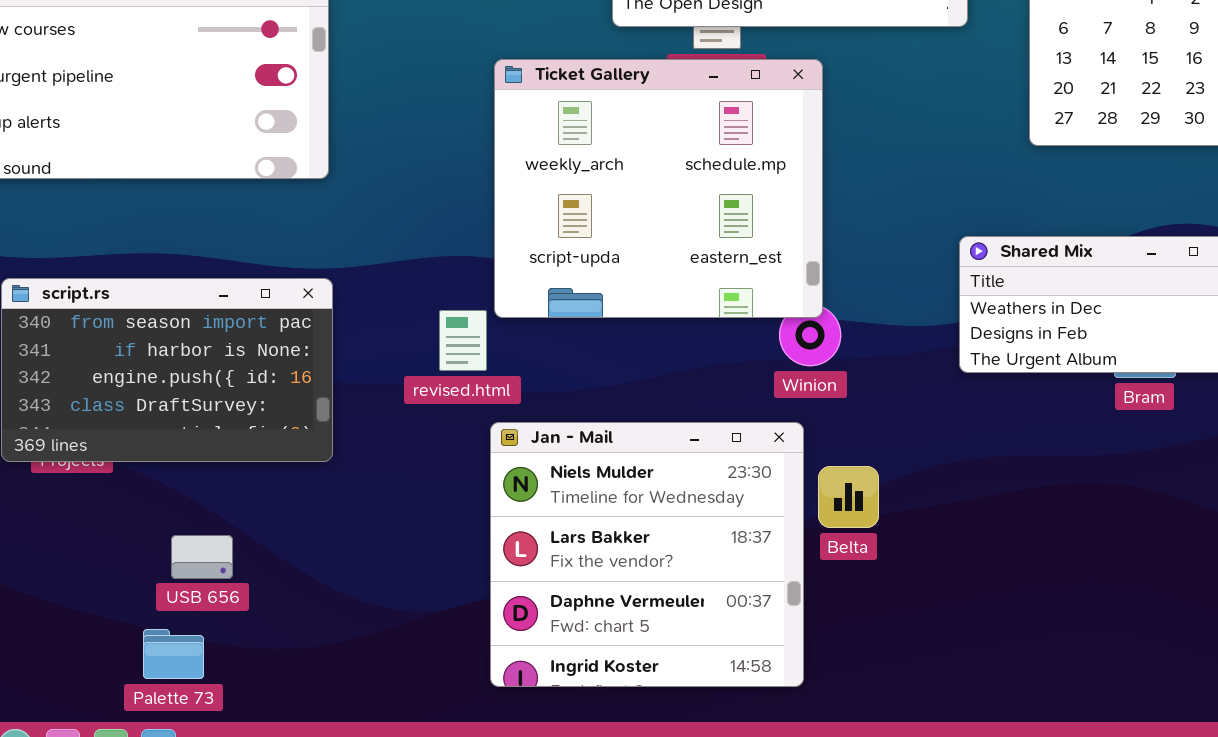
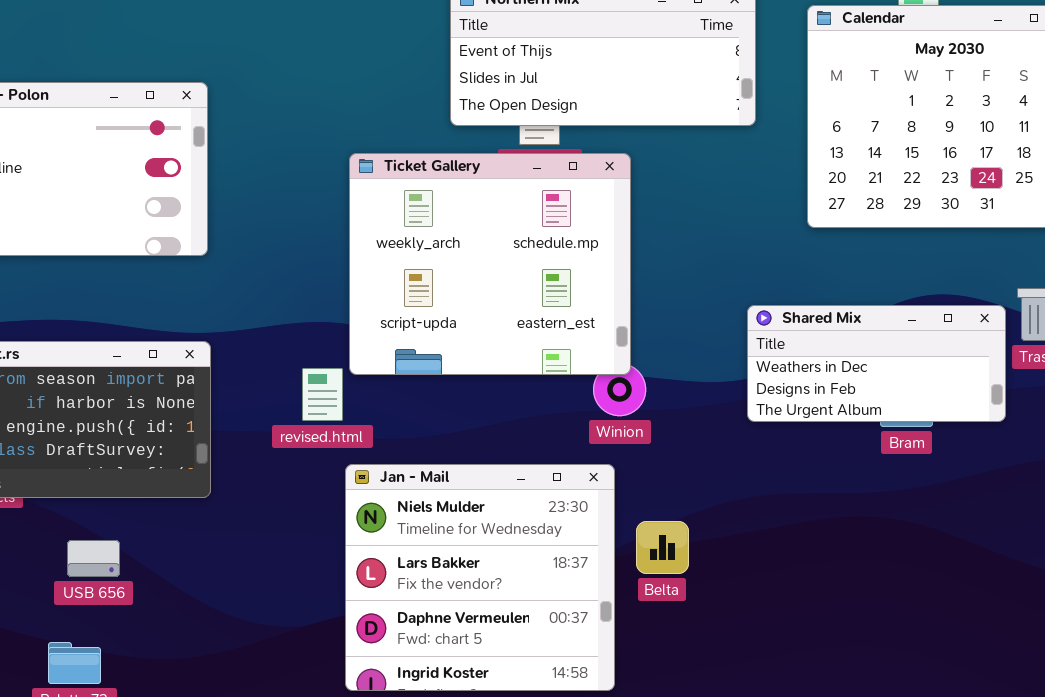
Belta: [818,466,879,528] -> [636,521,689,574], moved
USB 656: [171,535,233,579] -> [67,540,120,577], moved

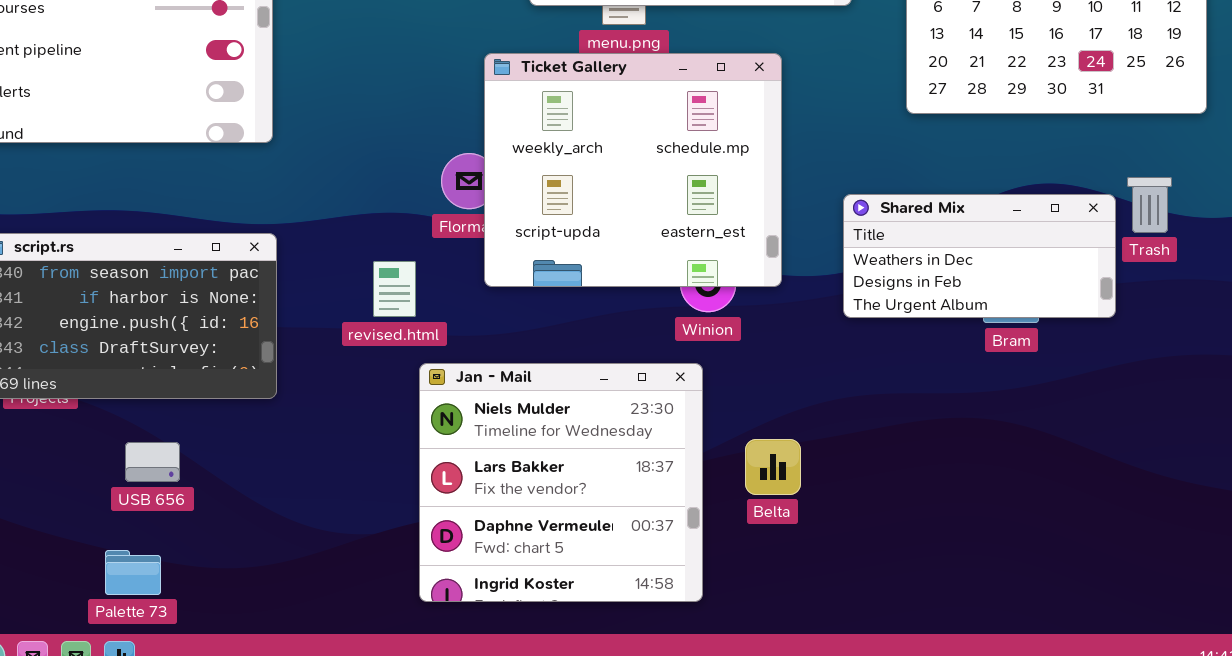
Ticket Gallery: [349,153,631,375] -> [484,53,782,287], moved
Belta: [636,521,689,574] -> [745,439,801,495], moved

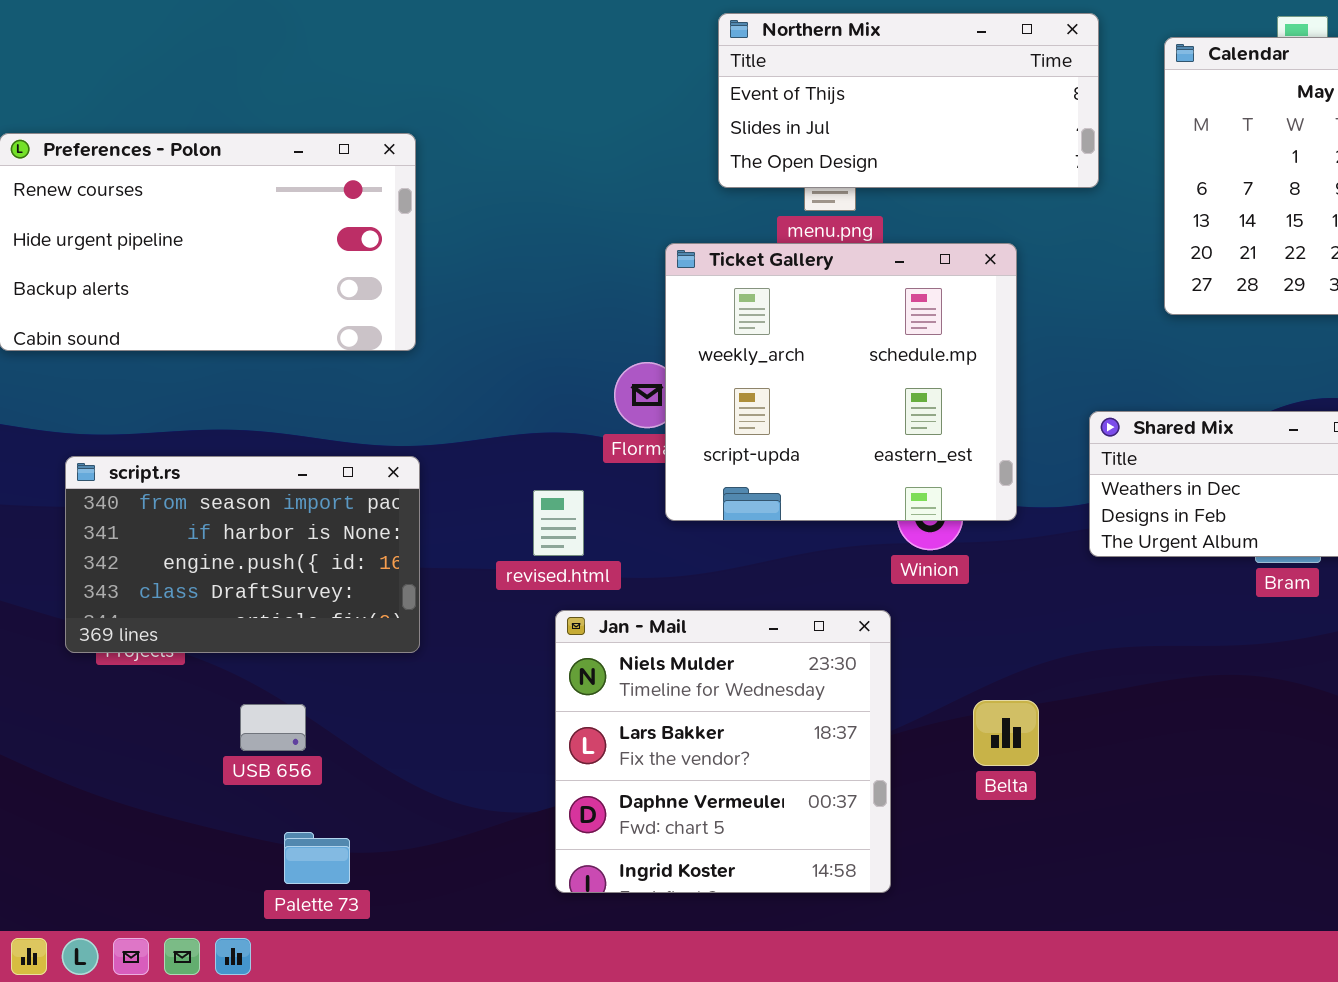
Jan - Mail: [419,363,703,602] -> [555,610,891,893], moved
Palette 73: [105,550,161,595] -> [284,832,350,884], moved

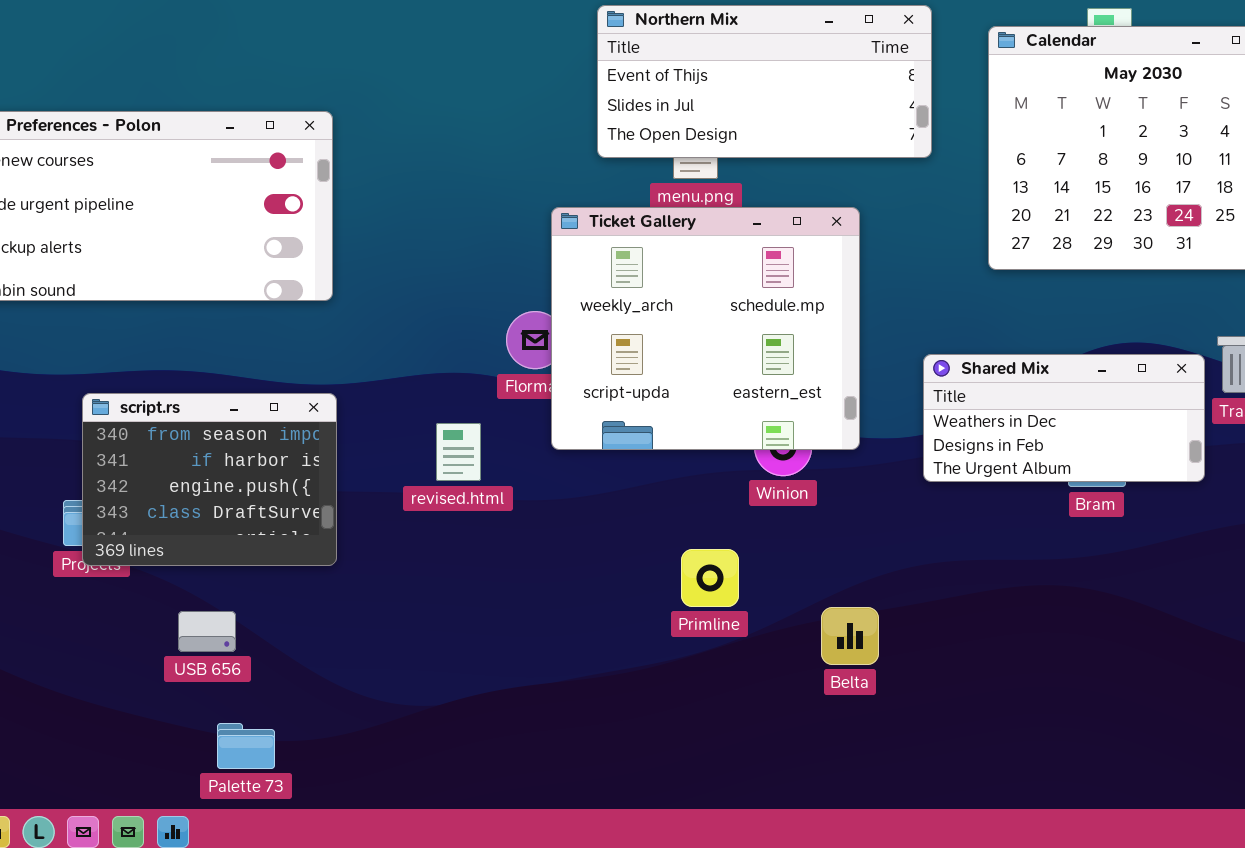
script.rs: [65,456,420,653] -> [82,393,337,566], resized
Jan - Mail: [555,610,891,893] -> none, closed

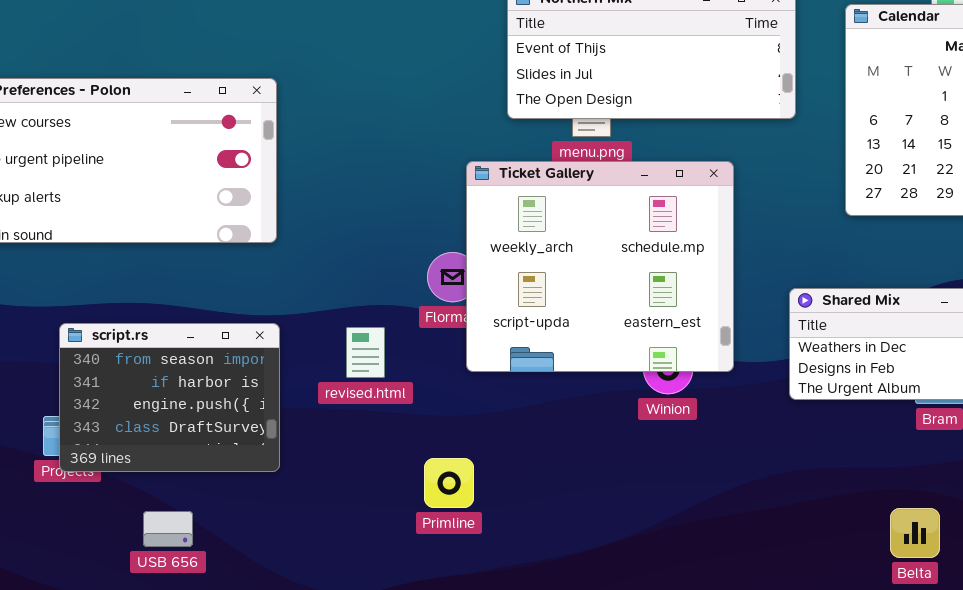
revised.html: [436,423,481,481] -> [346,327,385,378], moved
Primline: [681,549,739,607] -> [424,458,474,508], moved
Belta: [821,607,879,665] -> [890,508,940,558], moved

